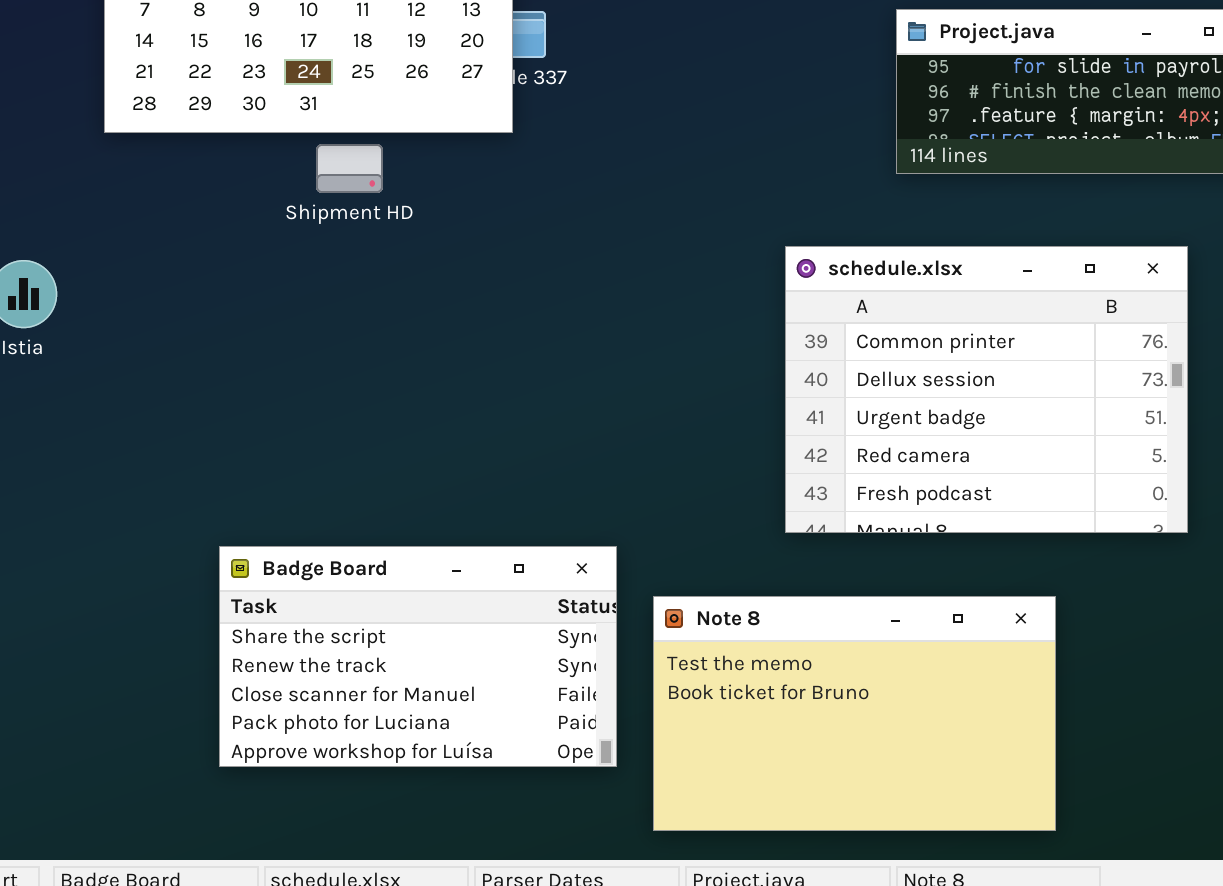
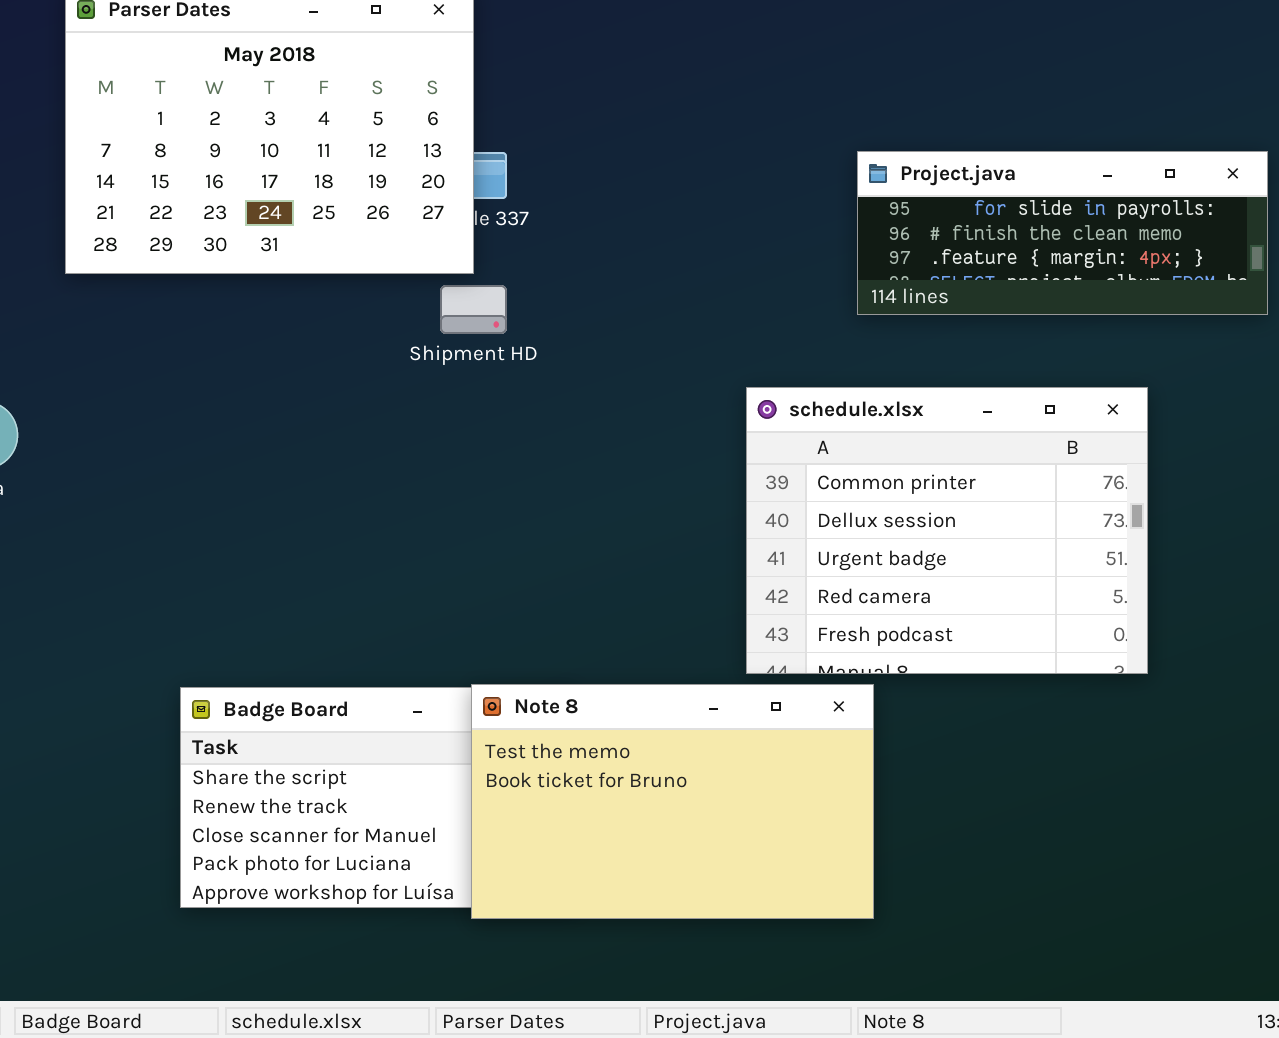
Shipment HD: [316,144,383,193] -> [440,285,507,334], moved
Note 8: [653,596,1056,831] -> [471,684,874,919], moved

